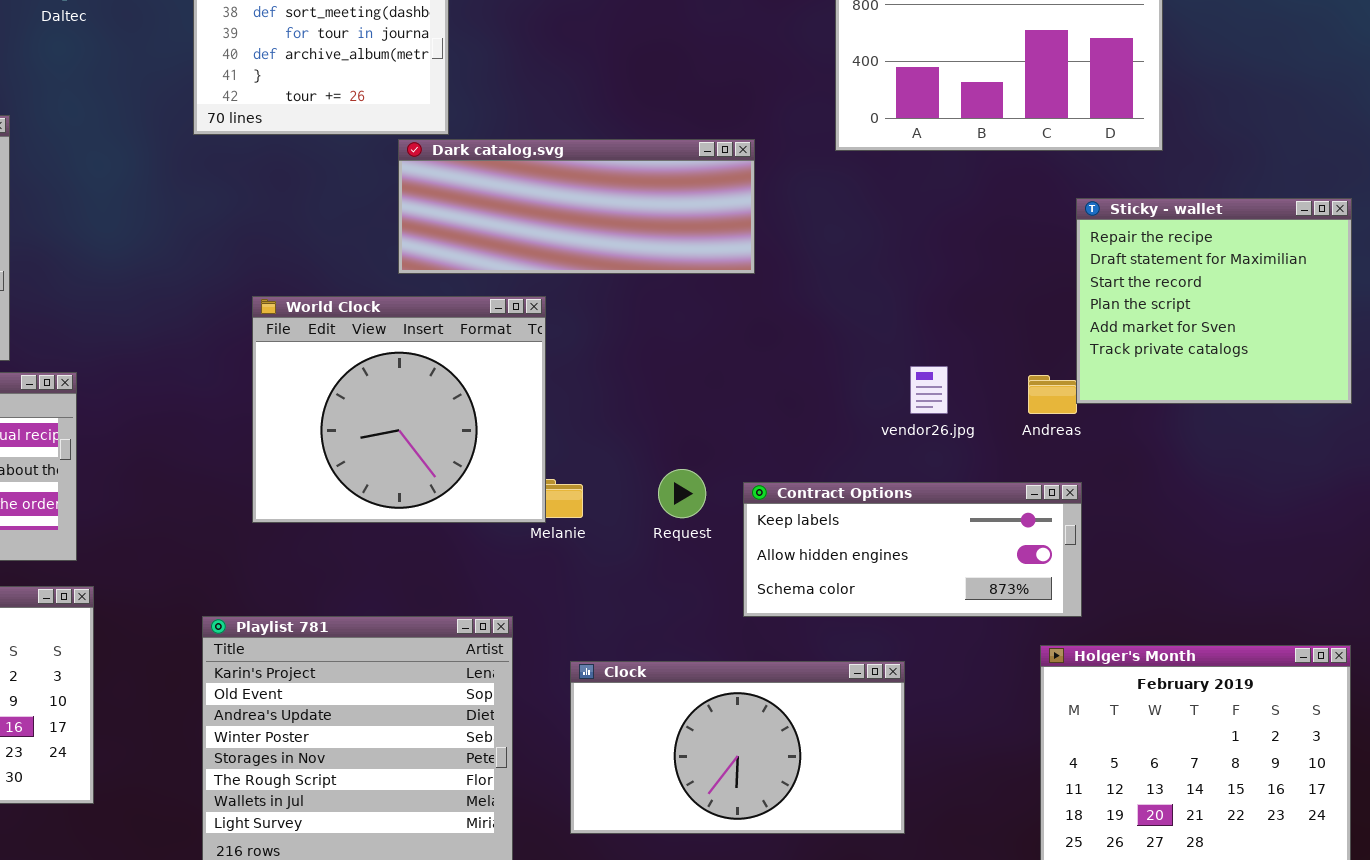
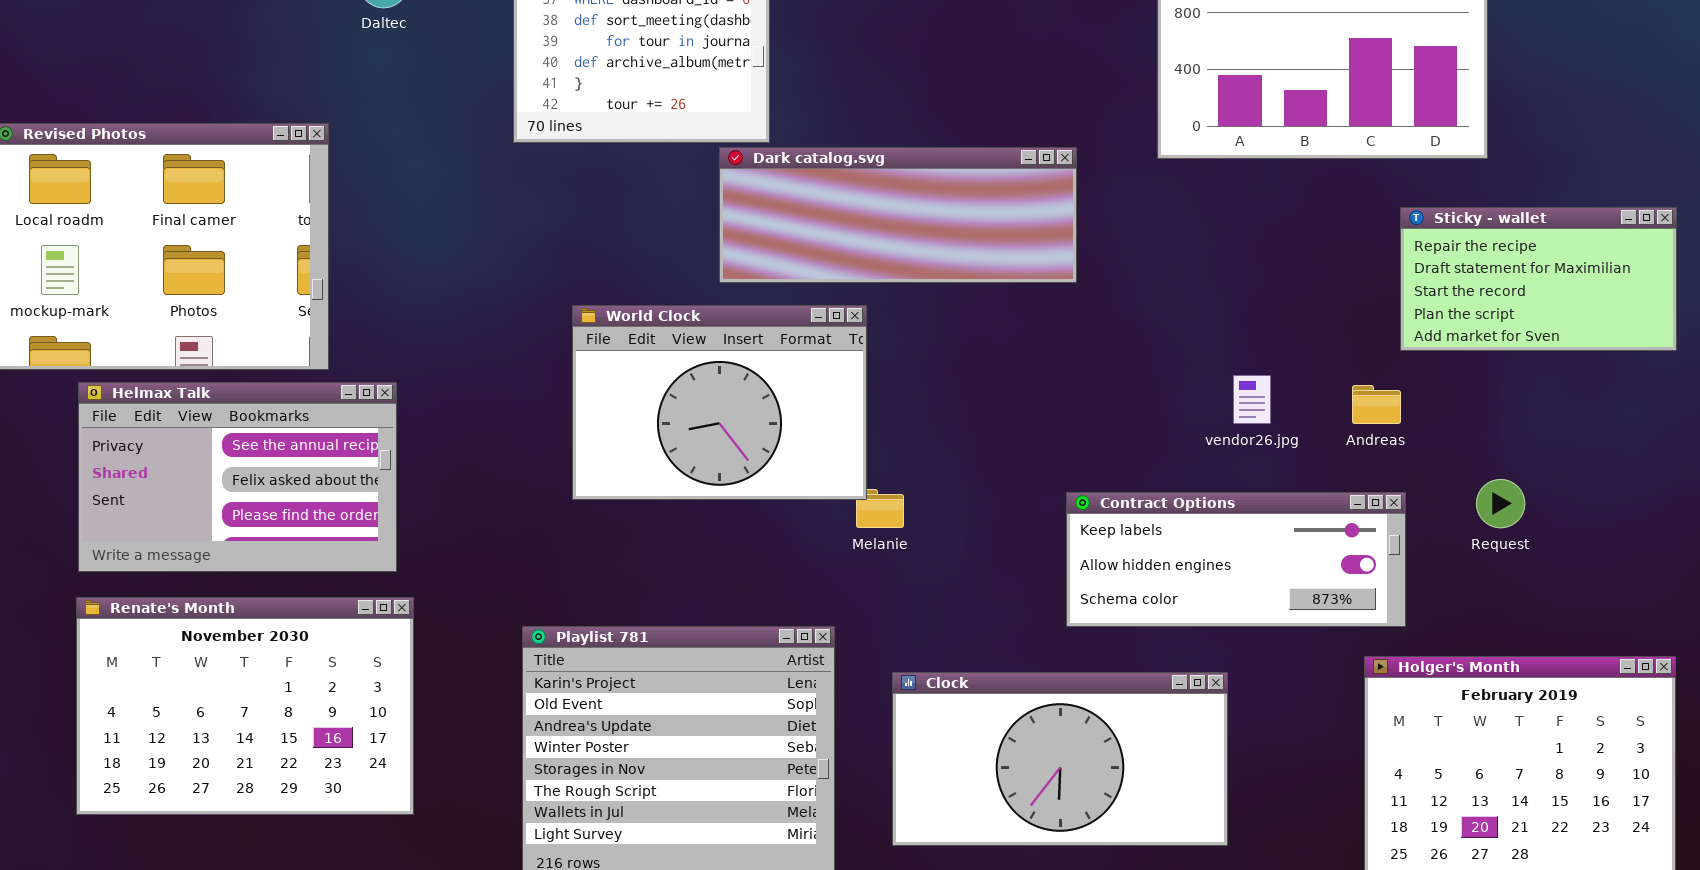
Sticky - wallet: [1076,198,1352,404] -> [1400,207,1677,351], resized
World Clock: [252,296,546,523] -> [572,305,867,500], resized
Request: [658,469,706,518] -> [1476,479,1525,528], moved

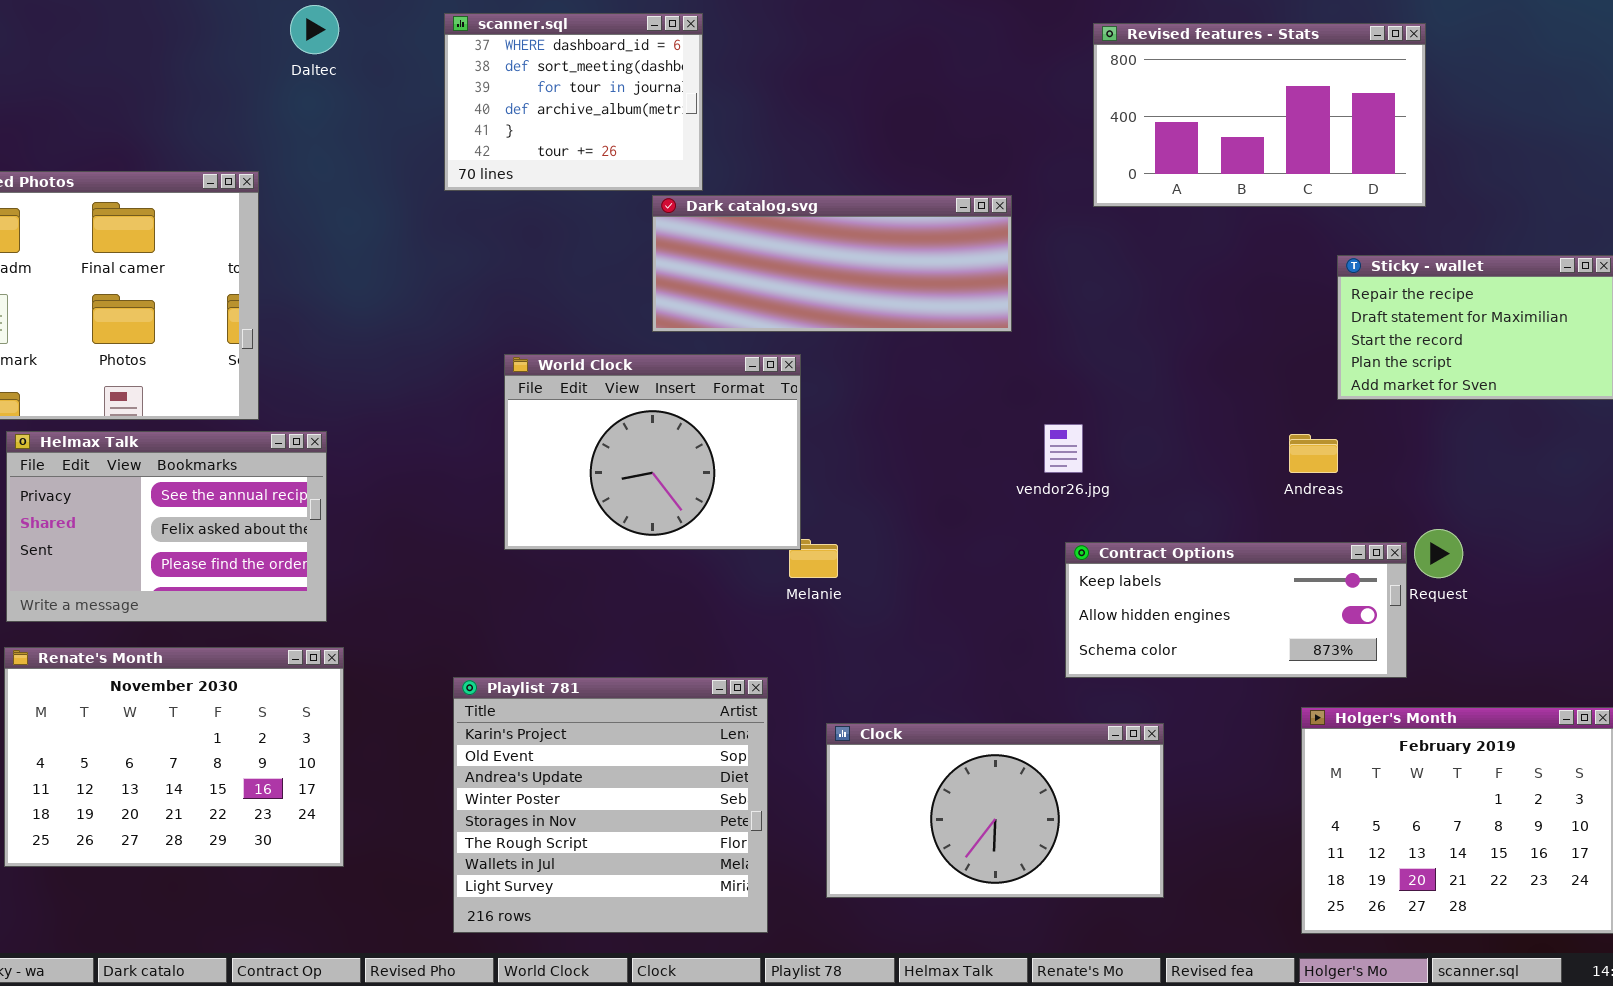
vendor26.jpg: [1233,375,1271,424] -> [1044,424,1083,473], moved
Contract Options: [1066,492,1406,627] -> [1065,542,1407,678], moved

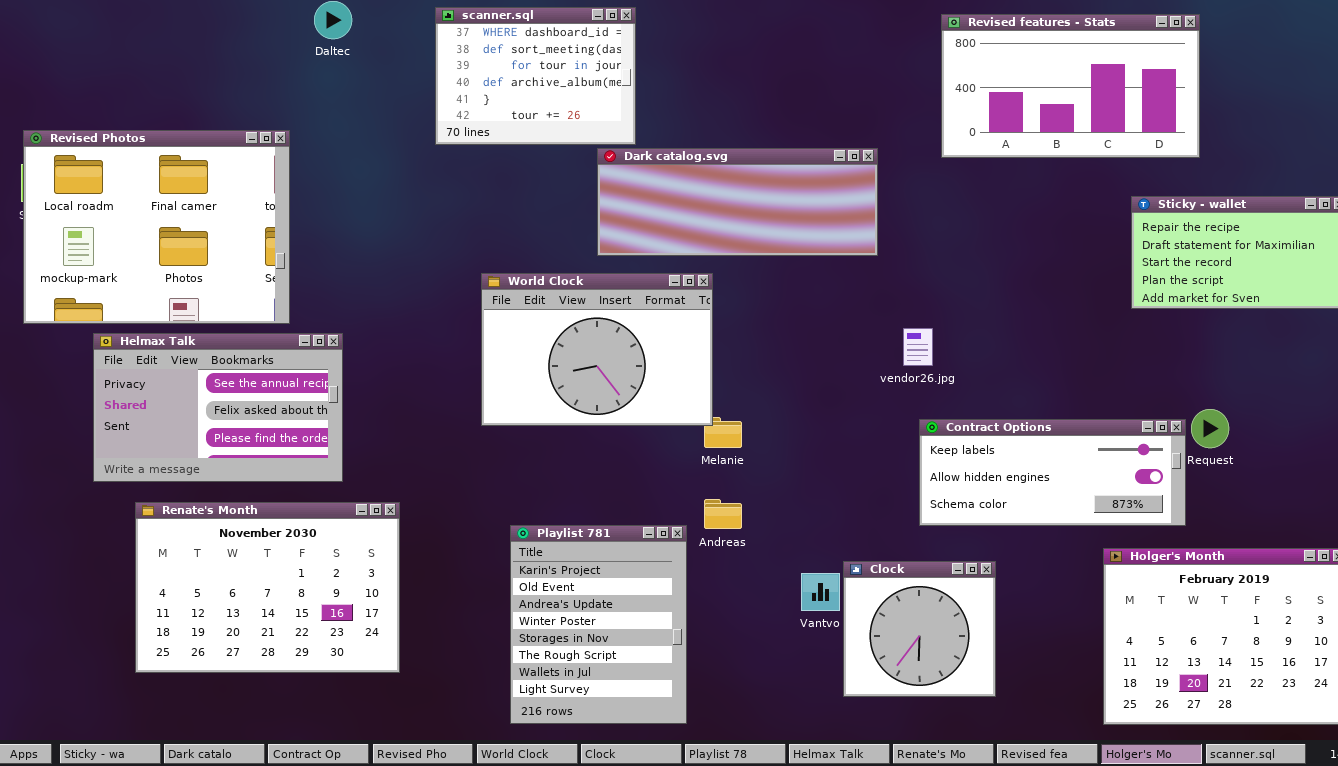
Andreas: [1289,434,1338,473] -> [704,499,742,529], moved
Renate's Month: [4,647,344,867] -> [135,502,400,673], moved
Playlist 781: [453,677,768,933] -> [510,525,687,724], resized
Clock: [826,723,1164,898] -> [843,561,996,697], resized

